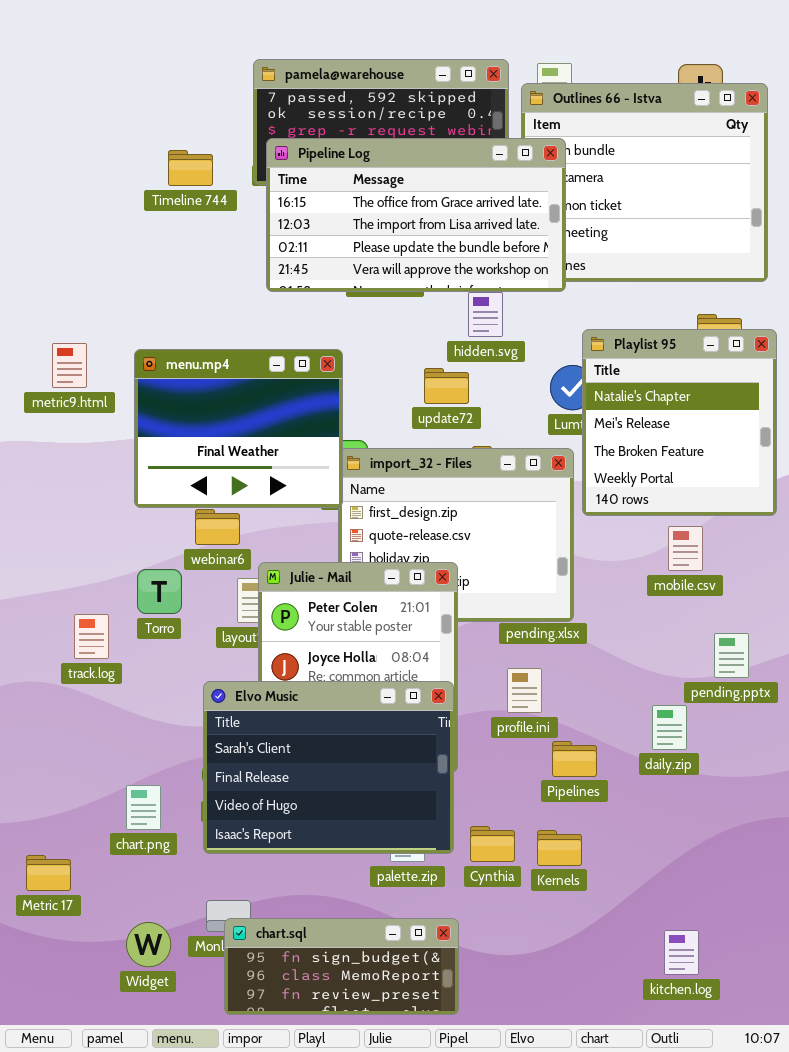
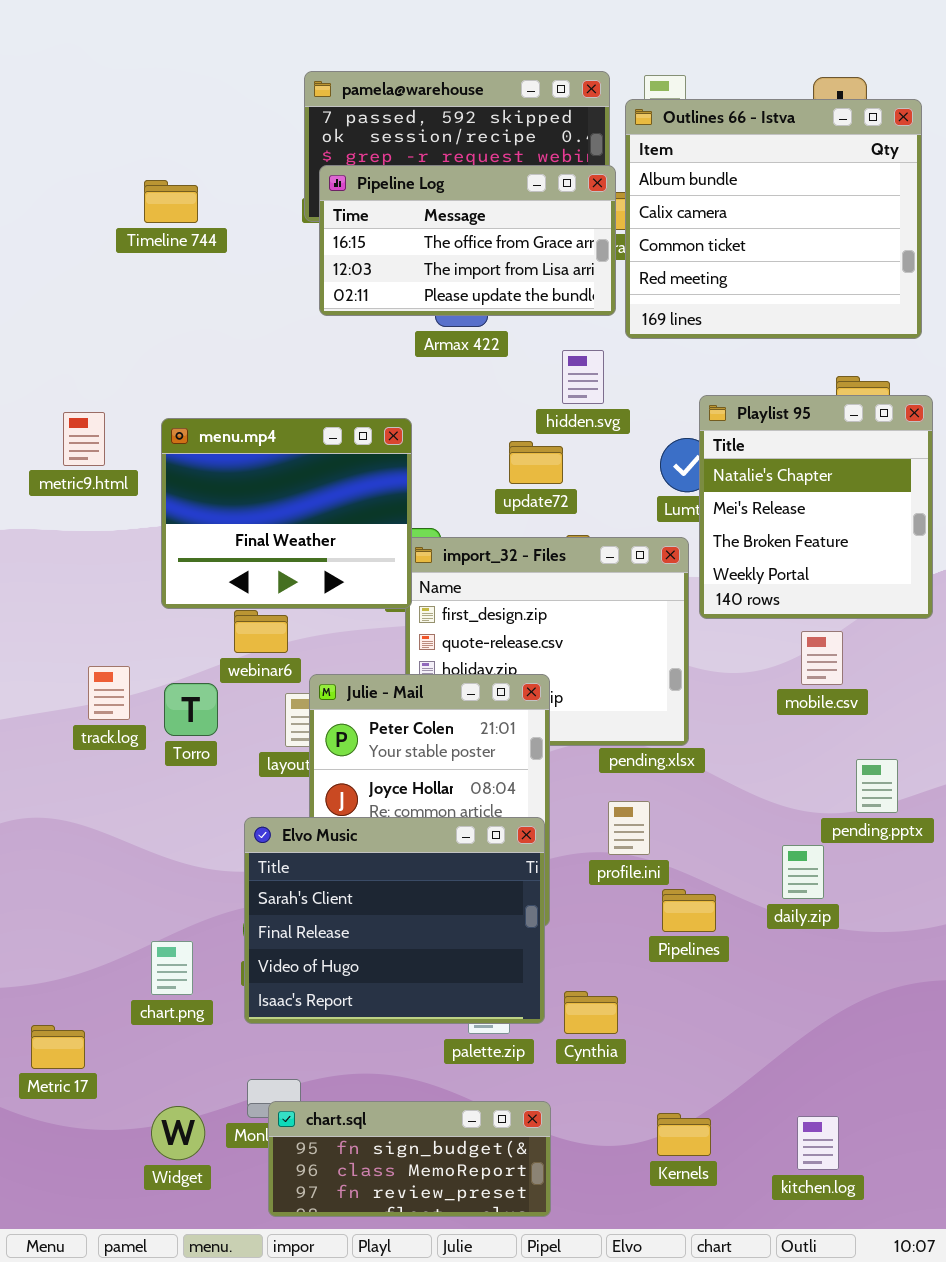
Pipeline Log: [266,138,566,292] -> [319,165,616,316], resized
Timeline 744: [168,150,213,186] -> [144,180,198,223], moved
track.log: [74,614,109,659] -> [88,666,130,720], moved
Kernels: [537,830,582,866] -> [657,1113,711,1156], moved

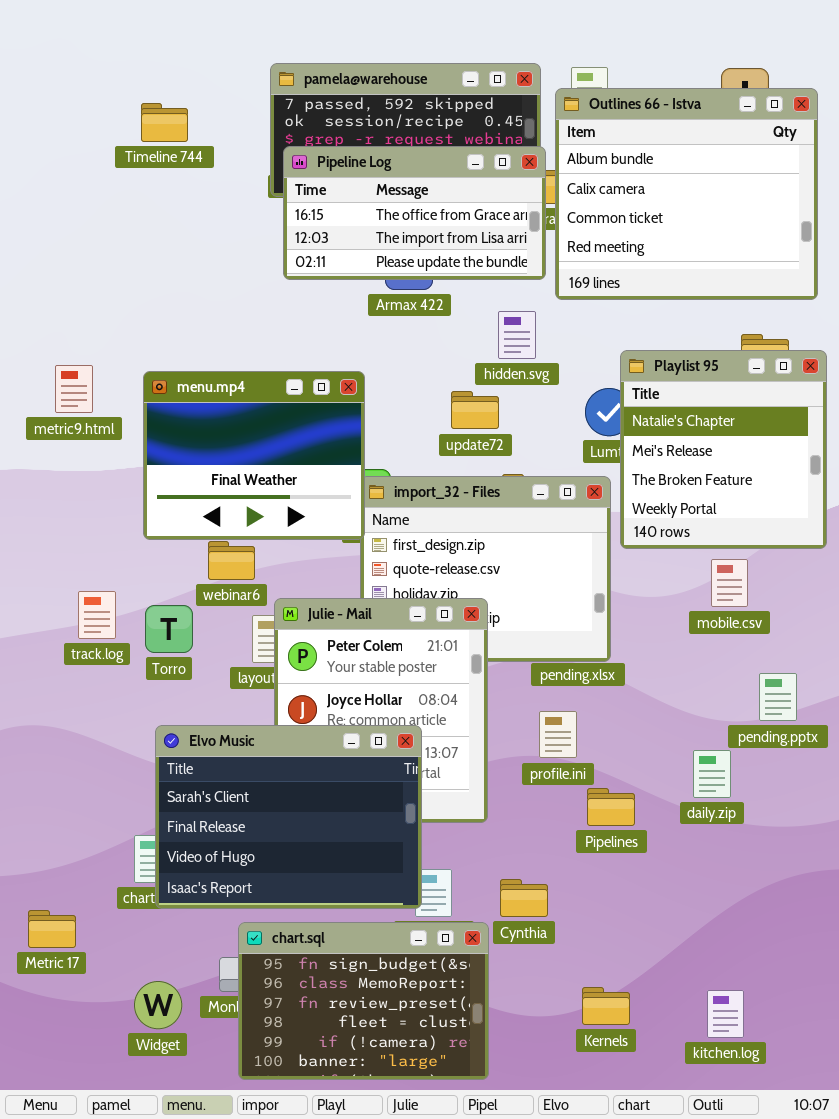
Timeline 744: [144,180,198,223] -> [141,103,188,142], moved
Elvo Music: [244,817,545,1024] -> [155,725,422,909], moved
chart.sql: [268,1101,551,1217] -> [238,922,489,1080], resized

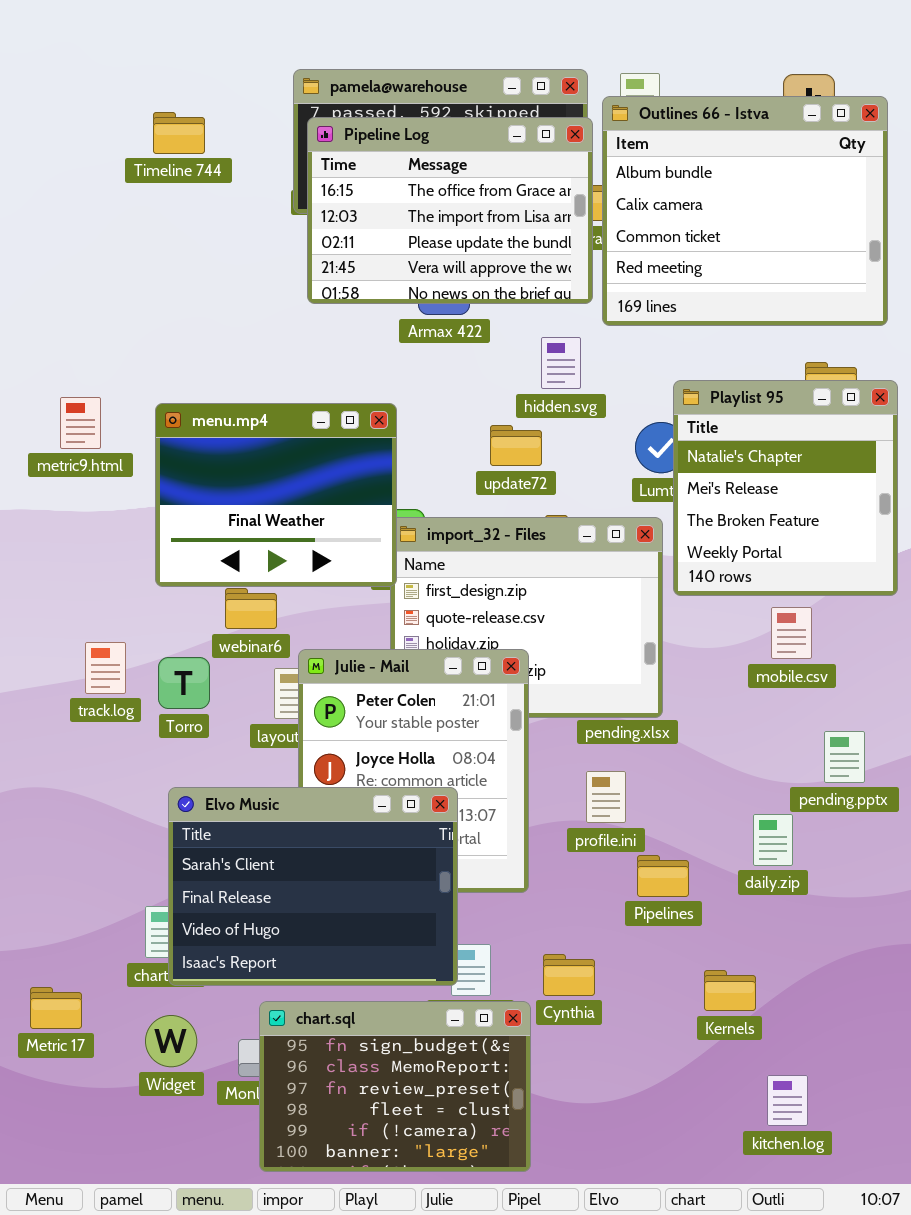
Pipeline Log: [283,146,546,280] -> [307,117,593,304], resized
Widget: [134,981,182,1029] -> [145,1015,197,1067], moved
Kernels: [582,987,630,1025] -> [704,970,756,1011], moved

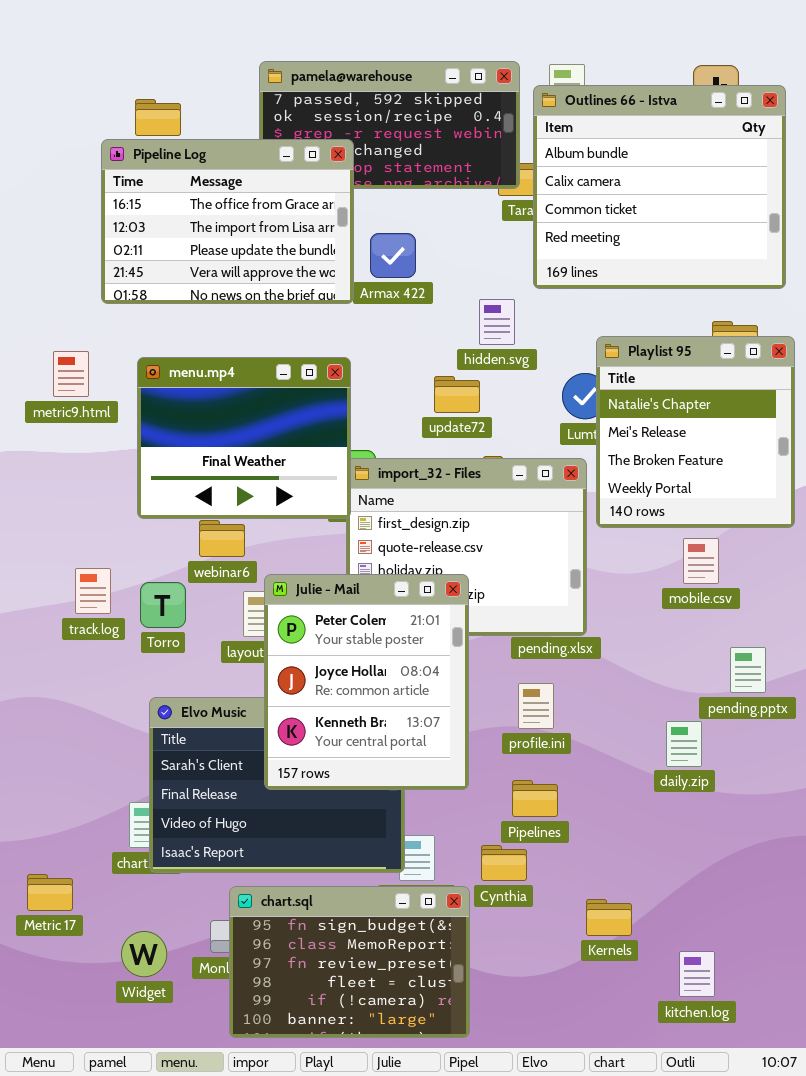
Pipeline Log: [307,117,593,304] -> [101,139,354,304], moved
Julie - Mail: [298,649,529,893] -> [264,574,469,790], raised
Pipelines: [637,855,689,897] -> [512,780,558,817], moved
Kernels: [704,970,756,1011] -> [586,899,632,936], moved
Widget: [145,1015,197,1067] -> [121,931,167,977], moved

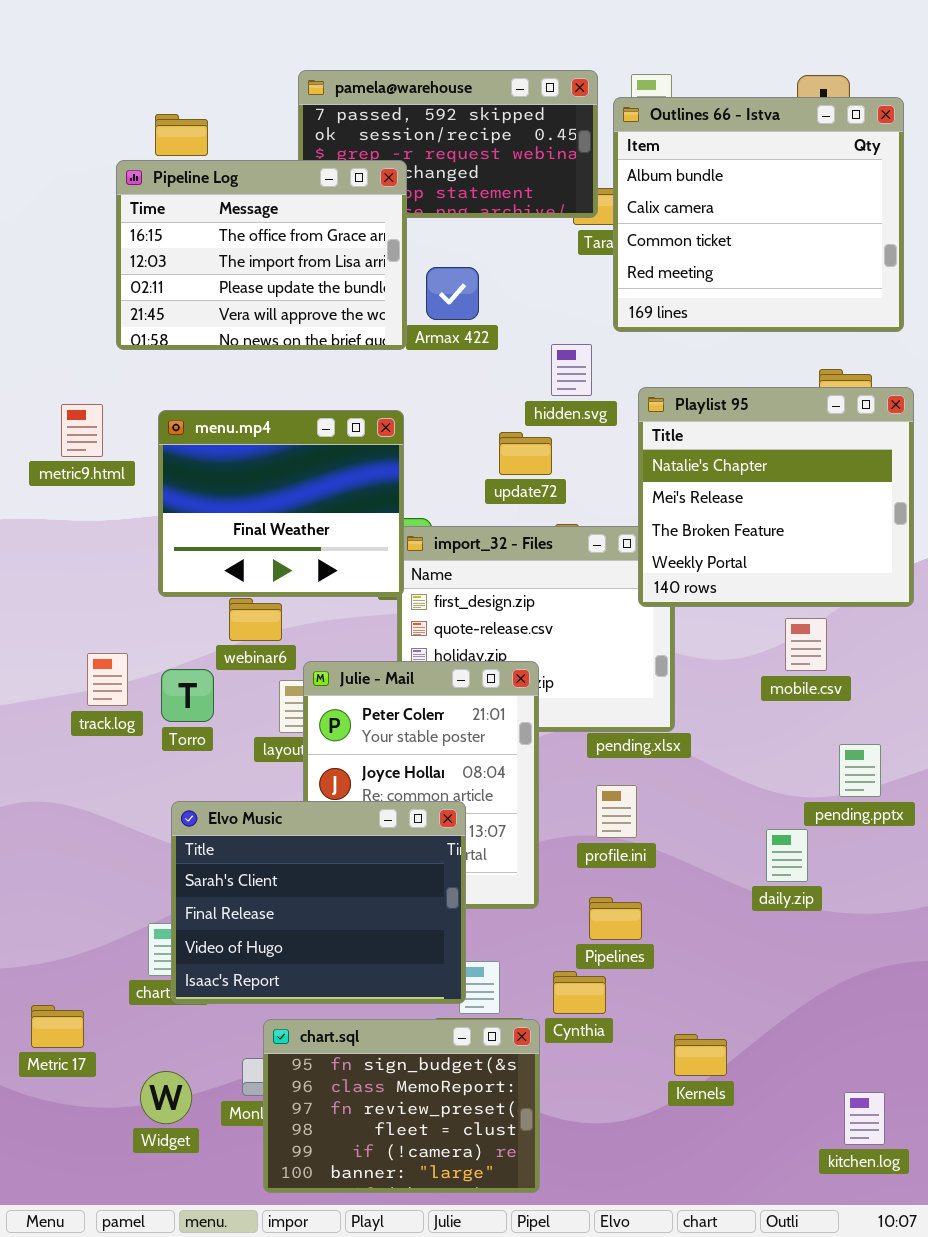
Playlist 95: [596,336,795,528] -> [638,387,914,607], resized
Elvo Music: [149,697,405,873] -> [171,801,466,1004], raised
kitchen.log: [679,951,715,997] -> [844,1092,885,1145], moved

